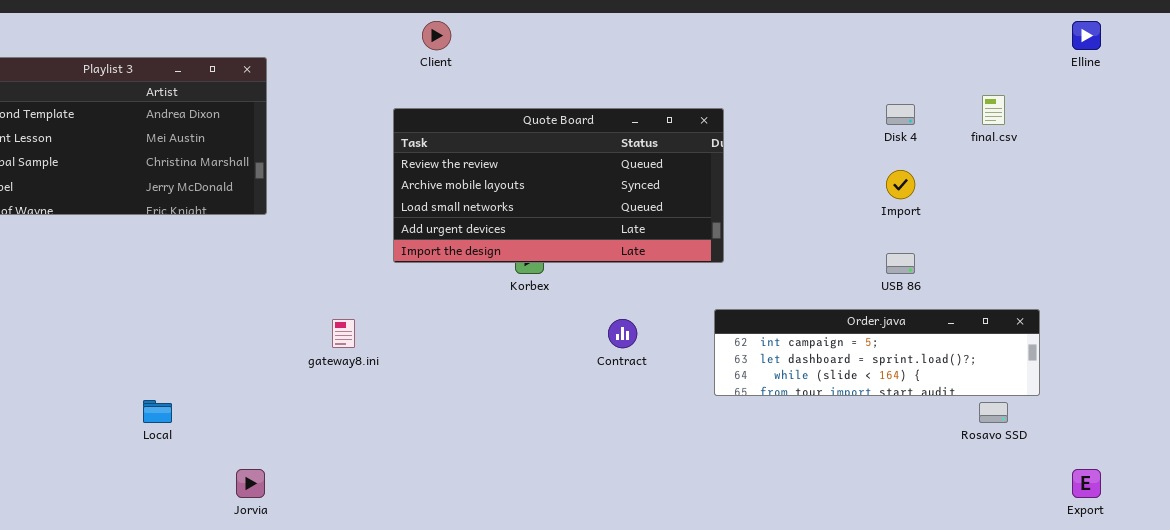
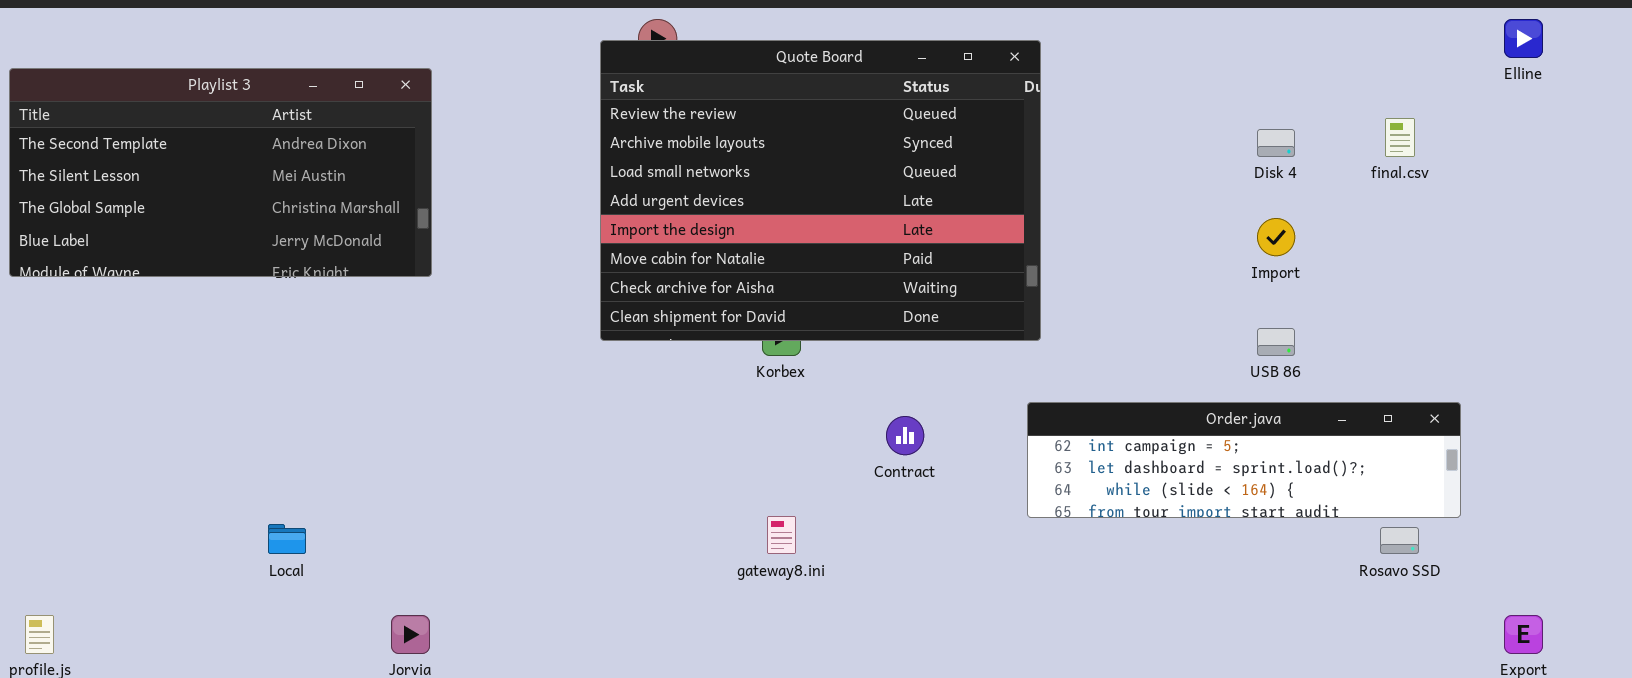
Quote Board: [393,108,724,263] -> [600,40,1041,341], resized
gateway8.ini: [332,319,355,348] -> [767,516,796,554], moved

